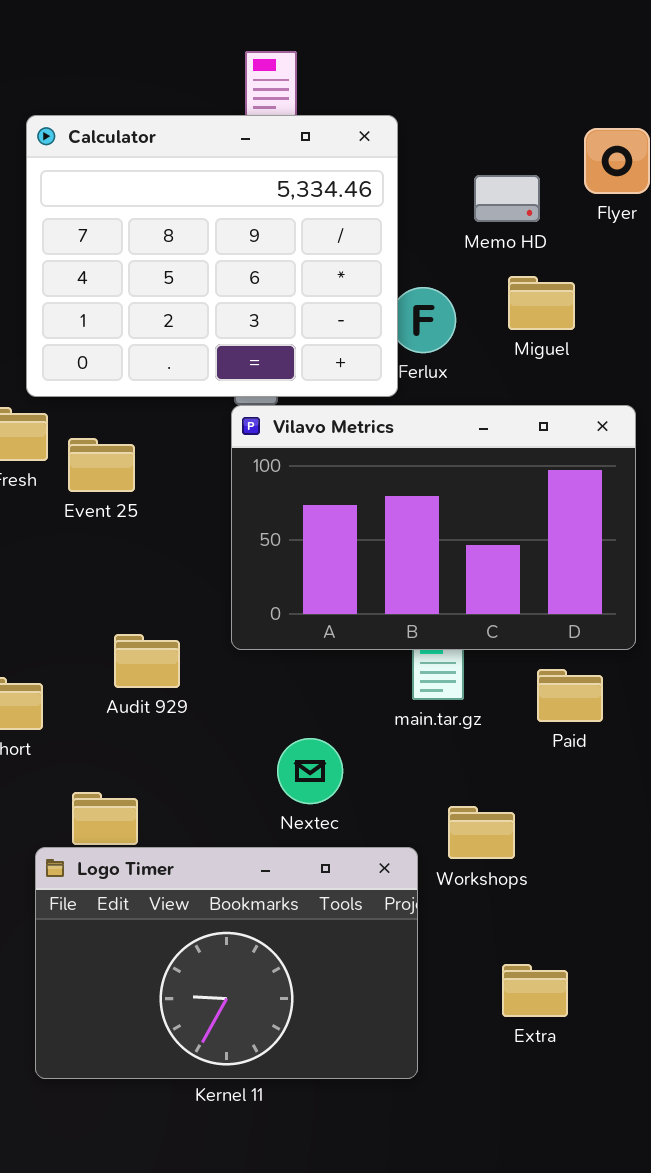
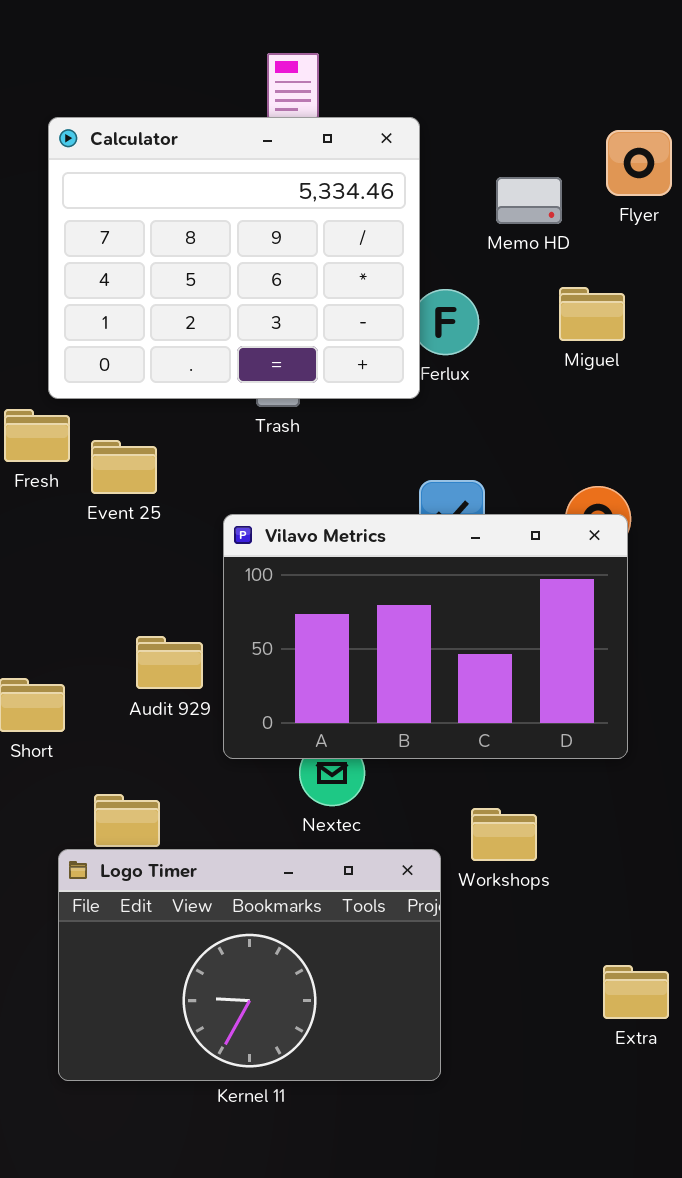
Miguel: [508,276,575,330] -> [559,287,625,341], moved
Vilavo Metrics: [231,405,636,650] -> [223,514,628,759], moved
Extra: [502,964,568,1017] -> [603,965,669,1019], moved

